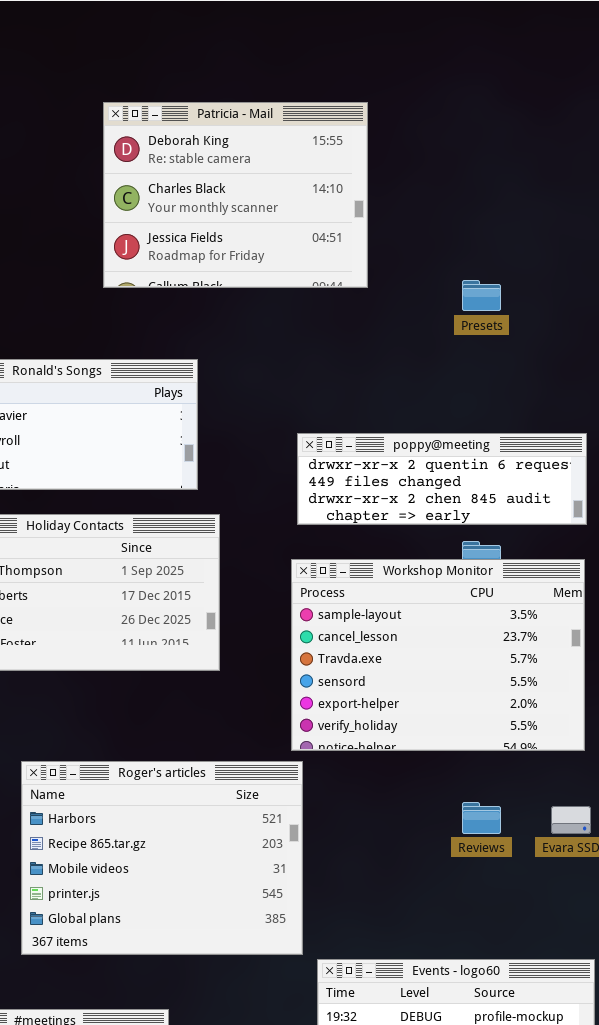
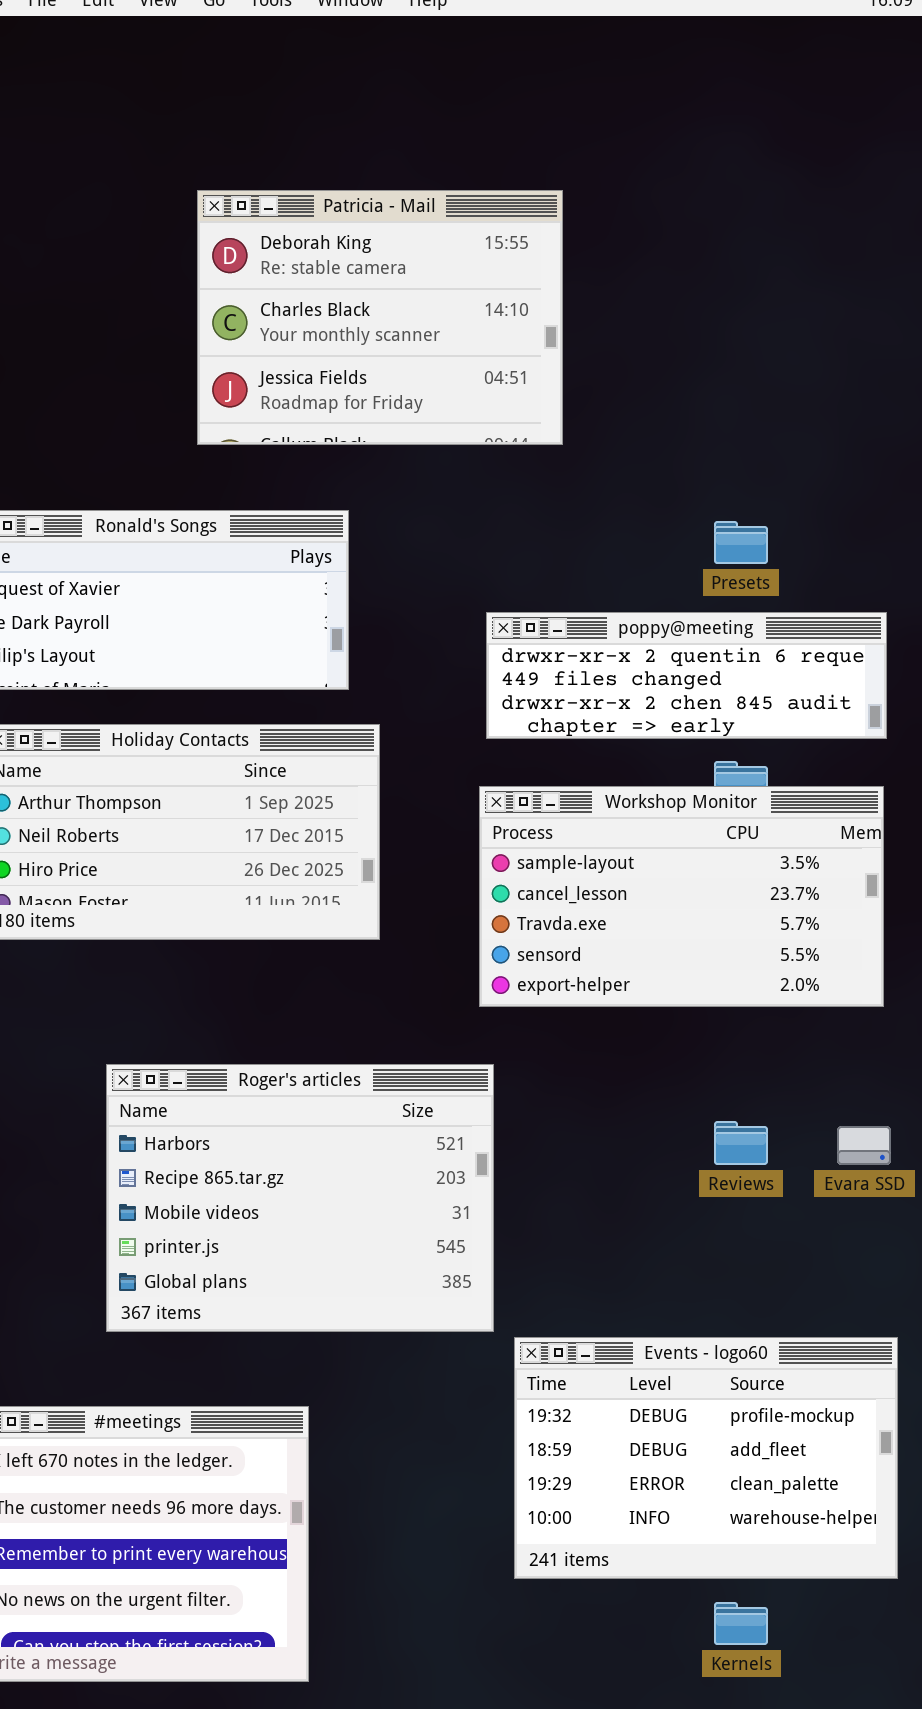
Patricia - Mail: [103,102,368,288] -> [197,190,563,445], moved
Presets: [462,280,501,311] -> [714,521,768,564], moved
Workshop Monitor: [291,559,585,751] -> [479,786,884,1007], resized

